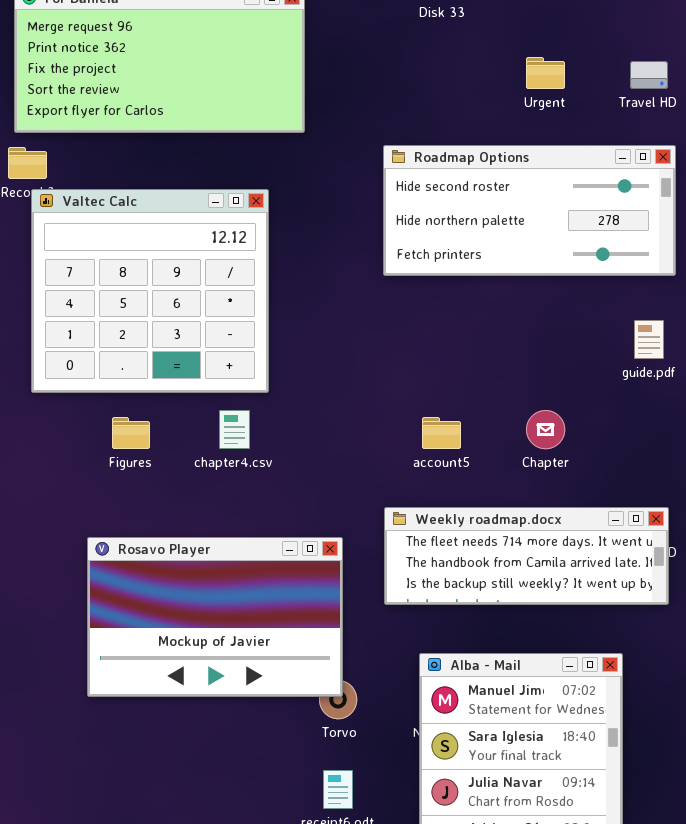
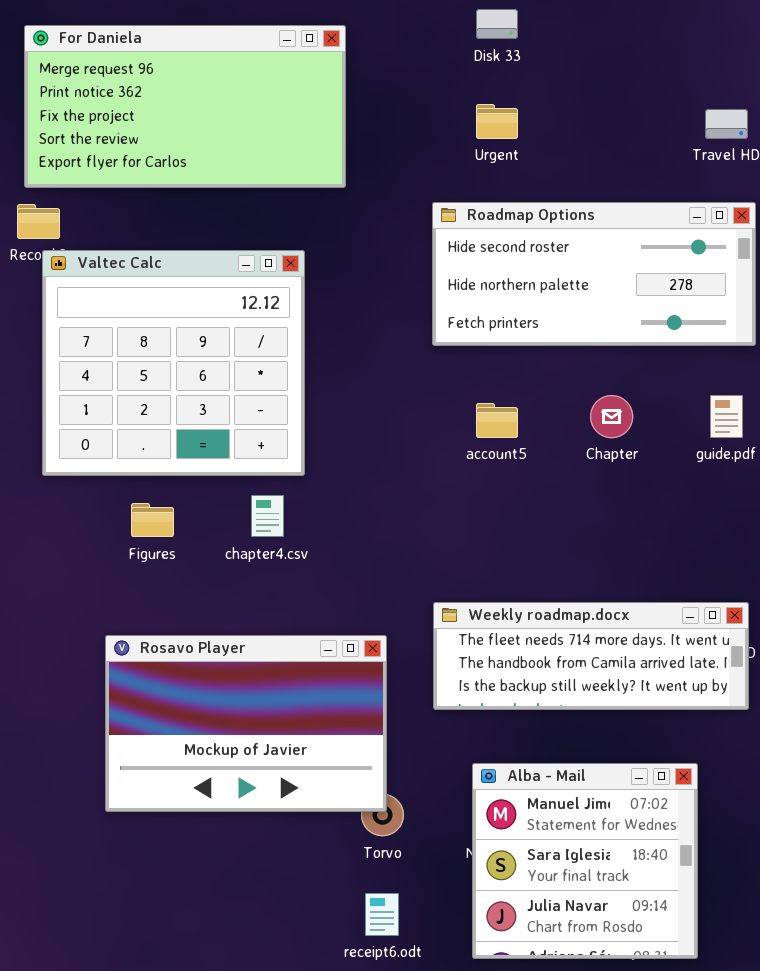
Urgent: [526,57,565,89] -> [476,104,518,139], moved
Chapter: [526,410,565,449] -> [590,395,633,438], moved
account5: [422,417,461,449] -> [476,403,518,438], moved

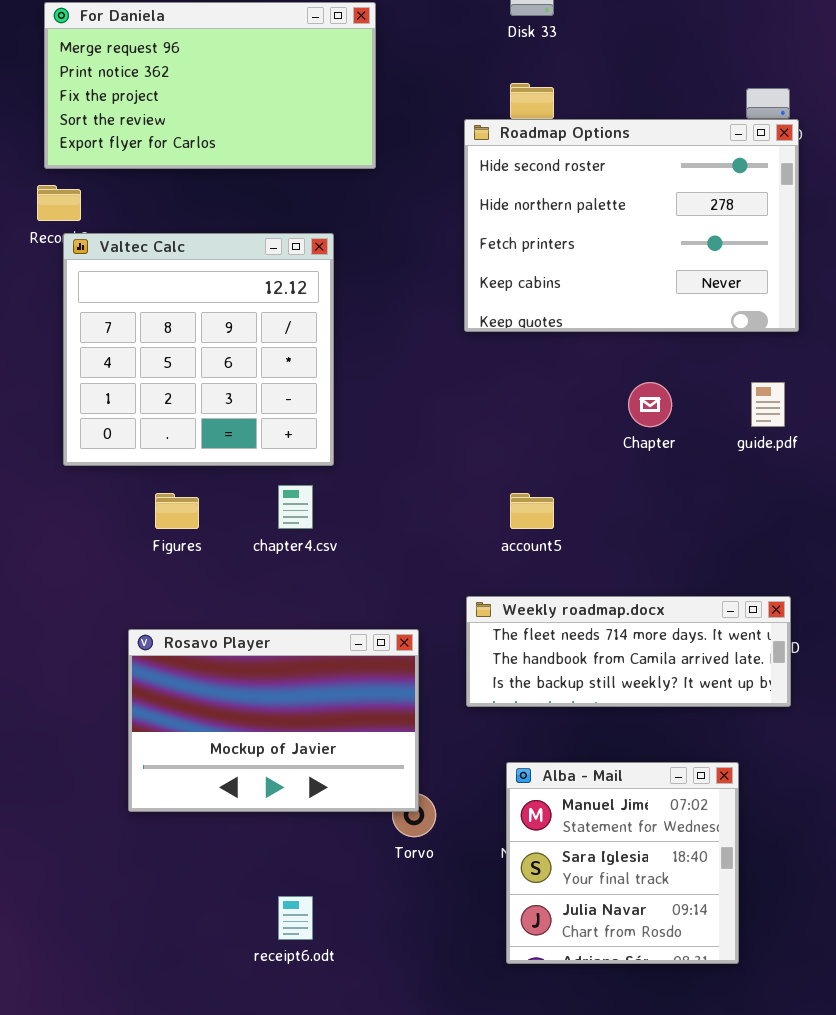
Roadmap Options: [432,202,756,346] -> [464,119,799,332], resized
account5: [476,403,518,438] -> [510,493,554,529], moved
receipt6.odt: [365,893,399,936] -> [278,896,313,940], moved

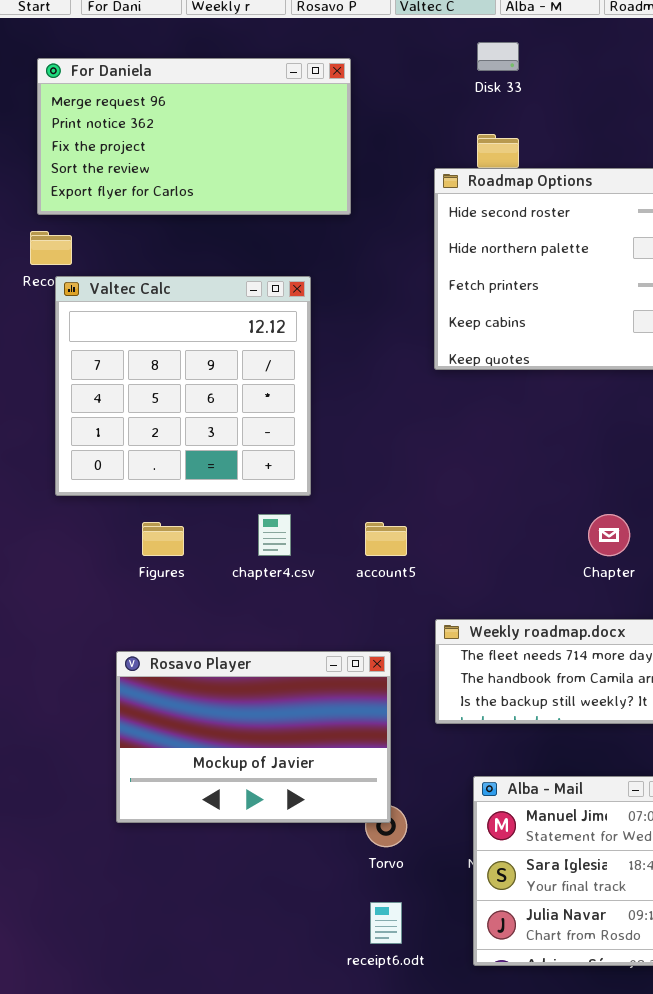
Chapter: [628,382,672,427] -> [588,514,630,556], moved
account5: [510,493,554,529] -> [365,522,407,556], moved
receipt6.odt: [278,896,313,940] -> [370,902,402,944], moved

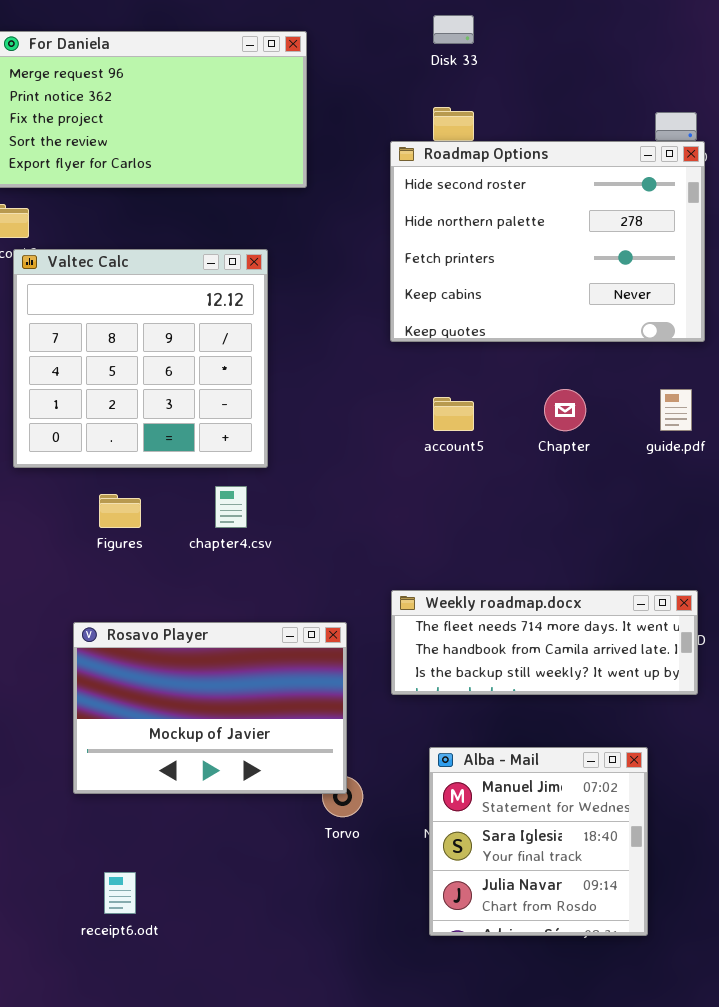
Chapter: [588,514,630,556] -> [544,389,586,431], moved
account5: [365,522,407,556] -> [433,397,474,431], moved
receipt6.odt: [370,902,402,944] -> [104,872,136,914], moved

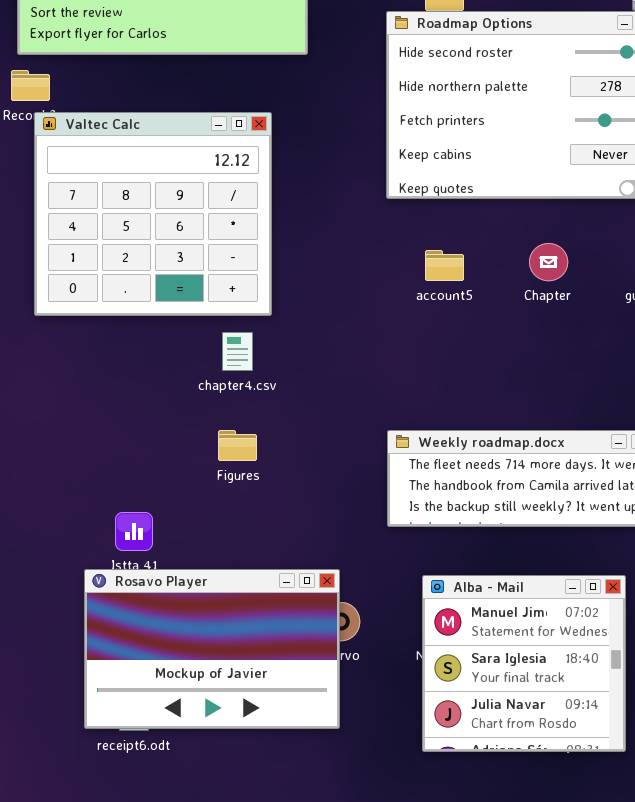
Figures: [99,494,141,528] -> [218,430,257,461], moved
Rosavo Player: [73,622,347,794] -> [84,569,340,729], moved

